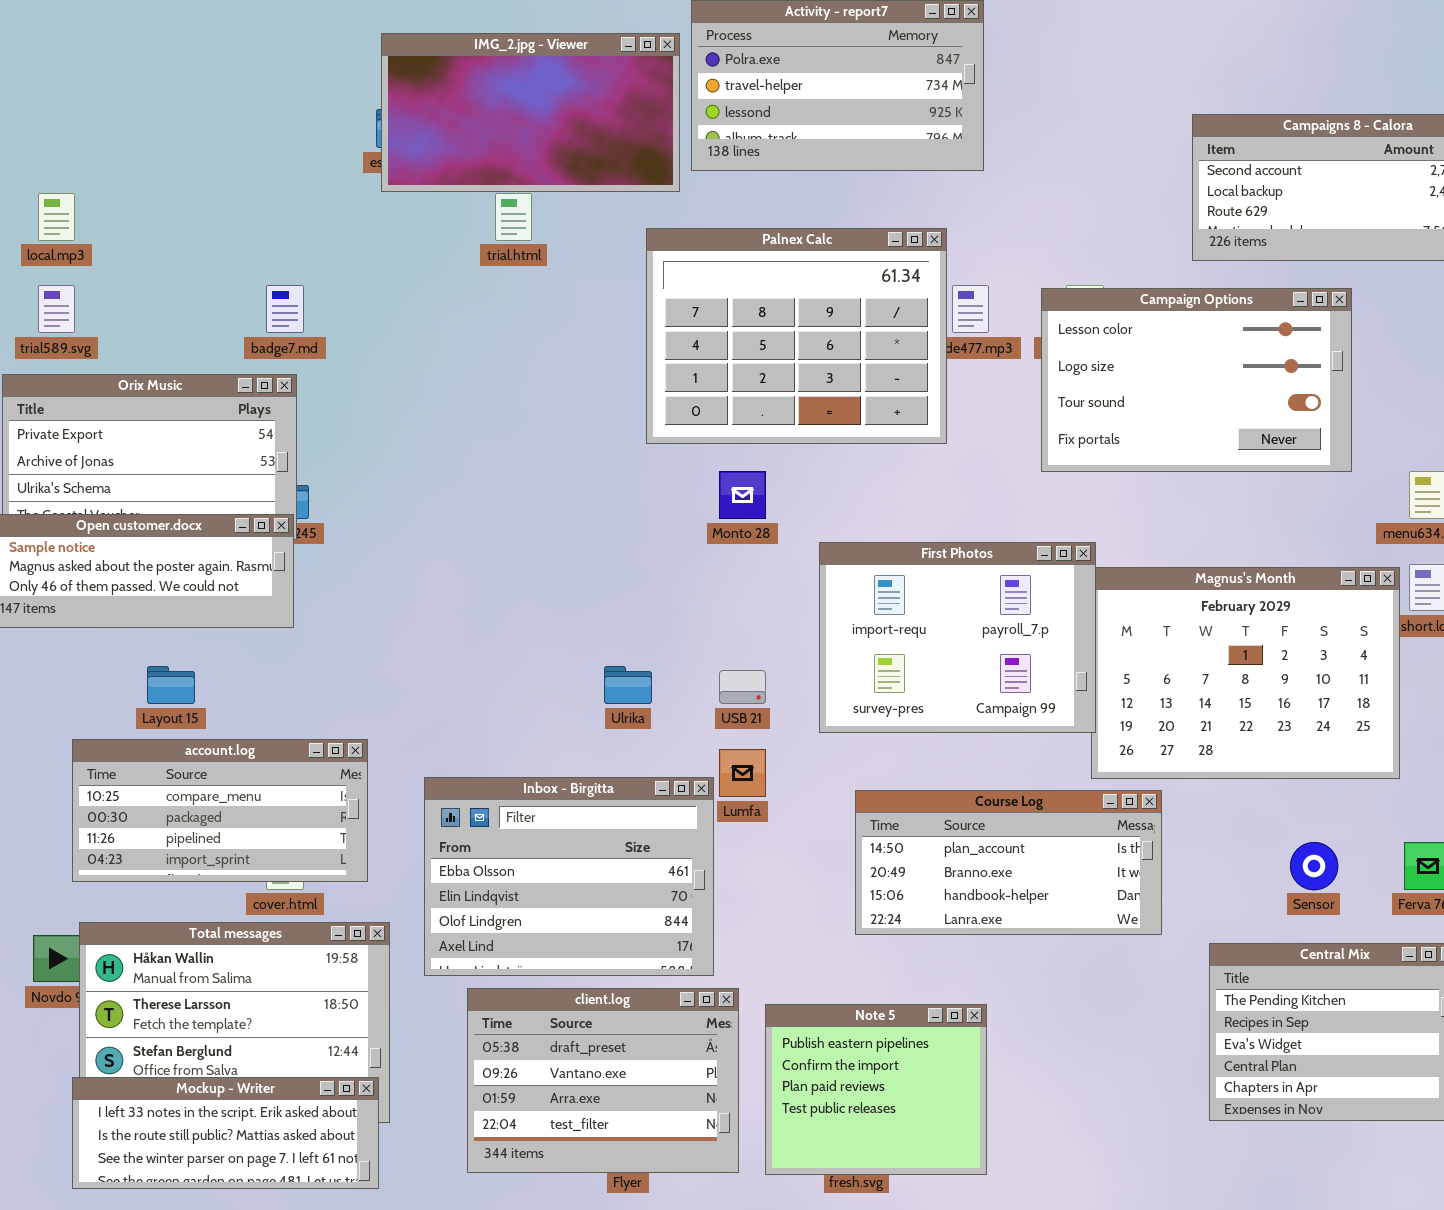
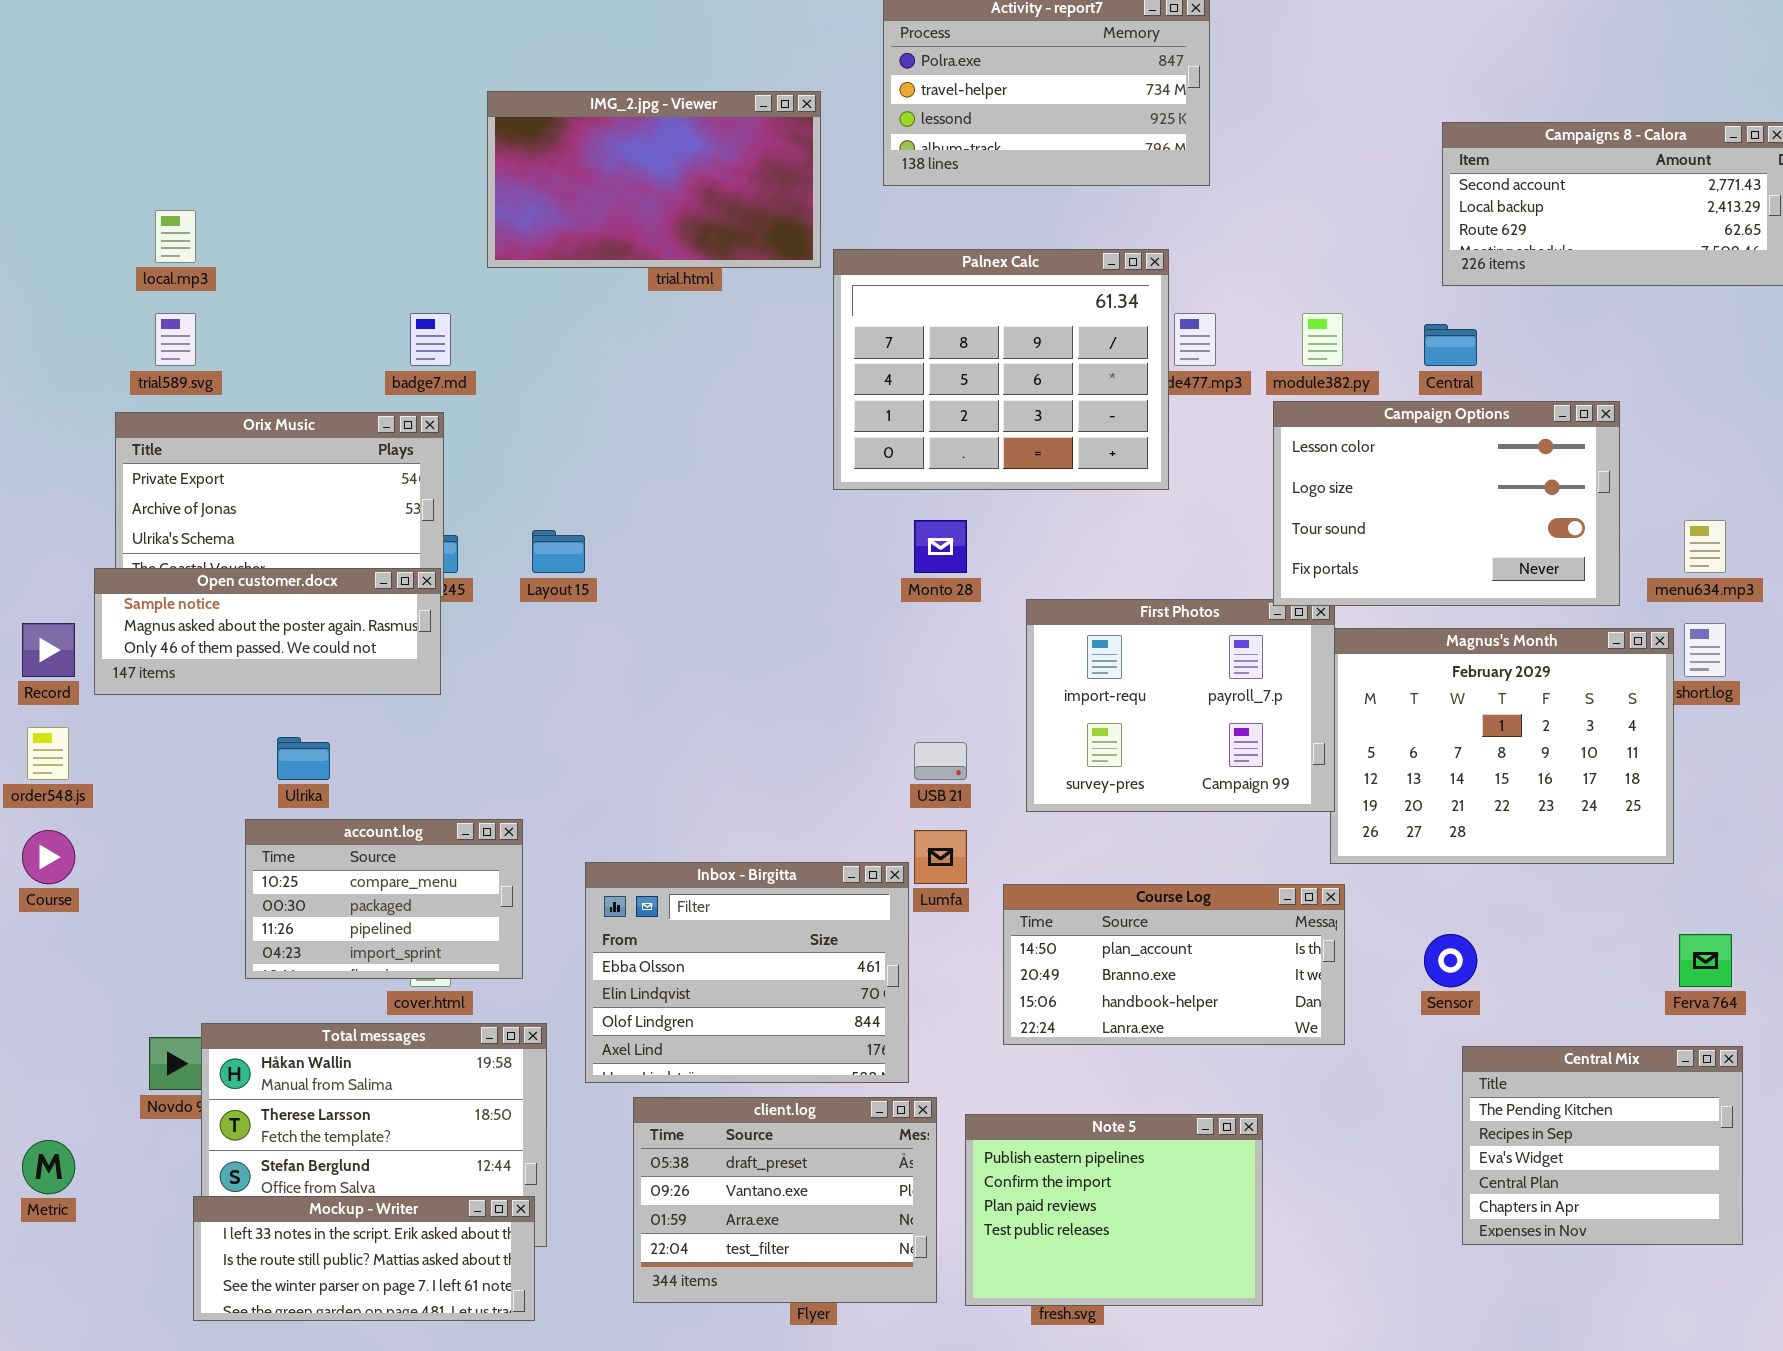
IMG_2.jpg - Viewer: [381,33,680,192] -> [487,91,821,268], moved
Campaign Options: [1041,288,1352,472] -> [1273,401,1620,606], moved
Layout 15: [147,666,195,704] -> [532,530,585,573], moved
Ulrika: [604,666,652,704] -> [277,737,330,780], moved
account.log: [72,739,368,882] -> [245,819,523,979], resized
Course Log: [855,790,1162,935] -> [1003,884,1345,1045], moved
Sensor: [1290,842,1338,890] -> [1424,934,1477,987], moved
Note 5: [765,1004,987,1175] -> [965,1114,1263,1306], resized

